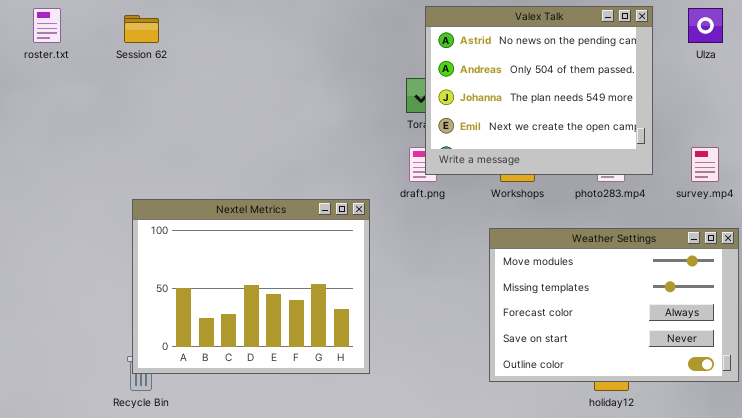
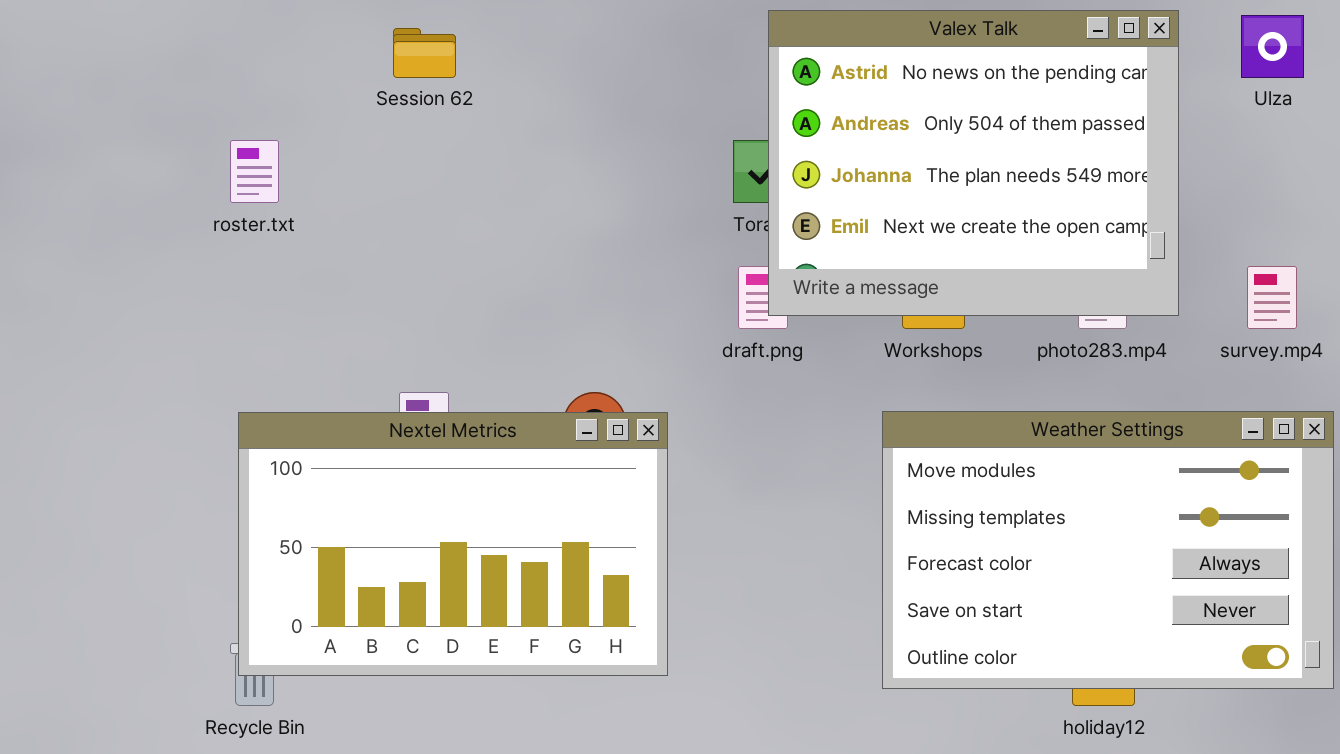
roster.txt: [33,8,61,43] -> [230,140,279,203], moved
Session 62: [124,15,159,43] -> [393,28,456,78], moved
Nextel Metrics: [132,199,370,374] -> [238,412,668,676], resized

